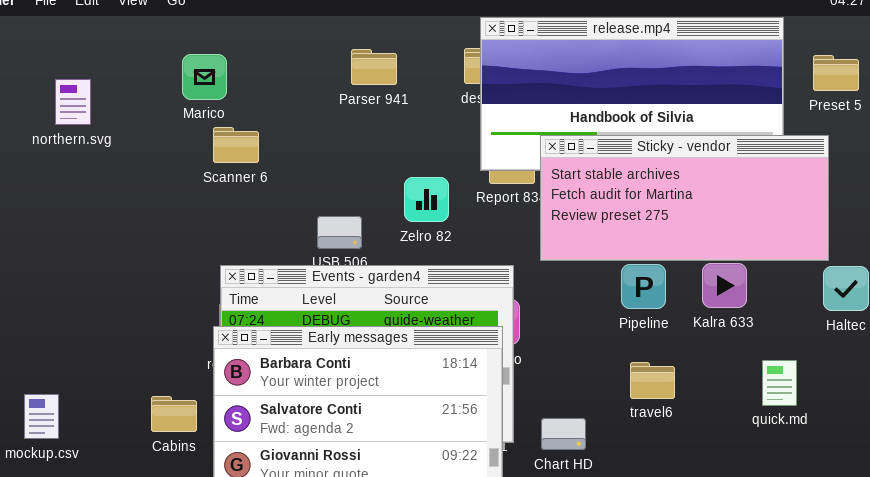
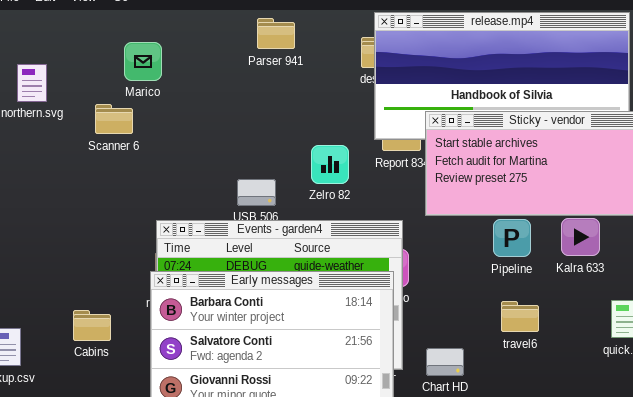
Parser 941: [351,49,397,85] -> [257,18,295,49], moved
Scanner 6: [213,127,259,163] -> [95,104,133,134], moved
Cabins: [151,396,197,432] -> [73,310,111,341], moved

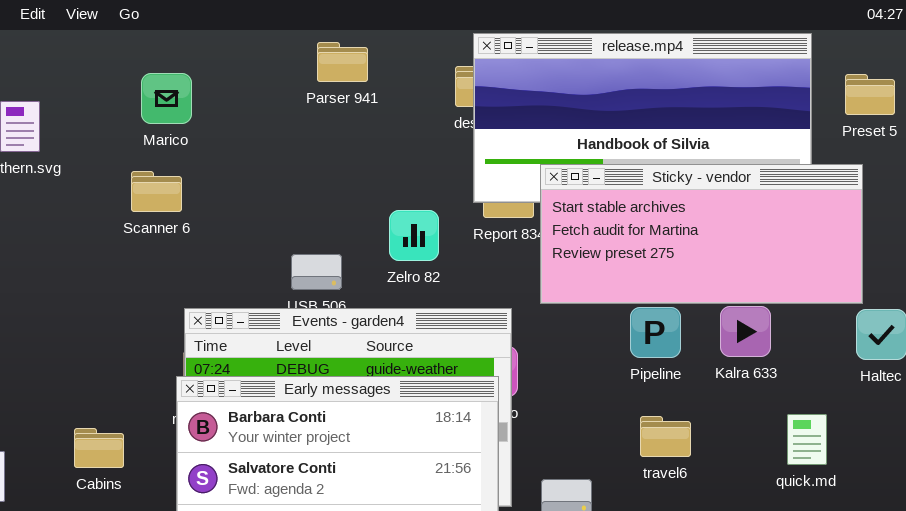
Scanner 6: [95,104,133,134] -> [131,171,182,212], moved

